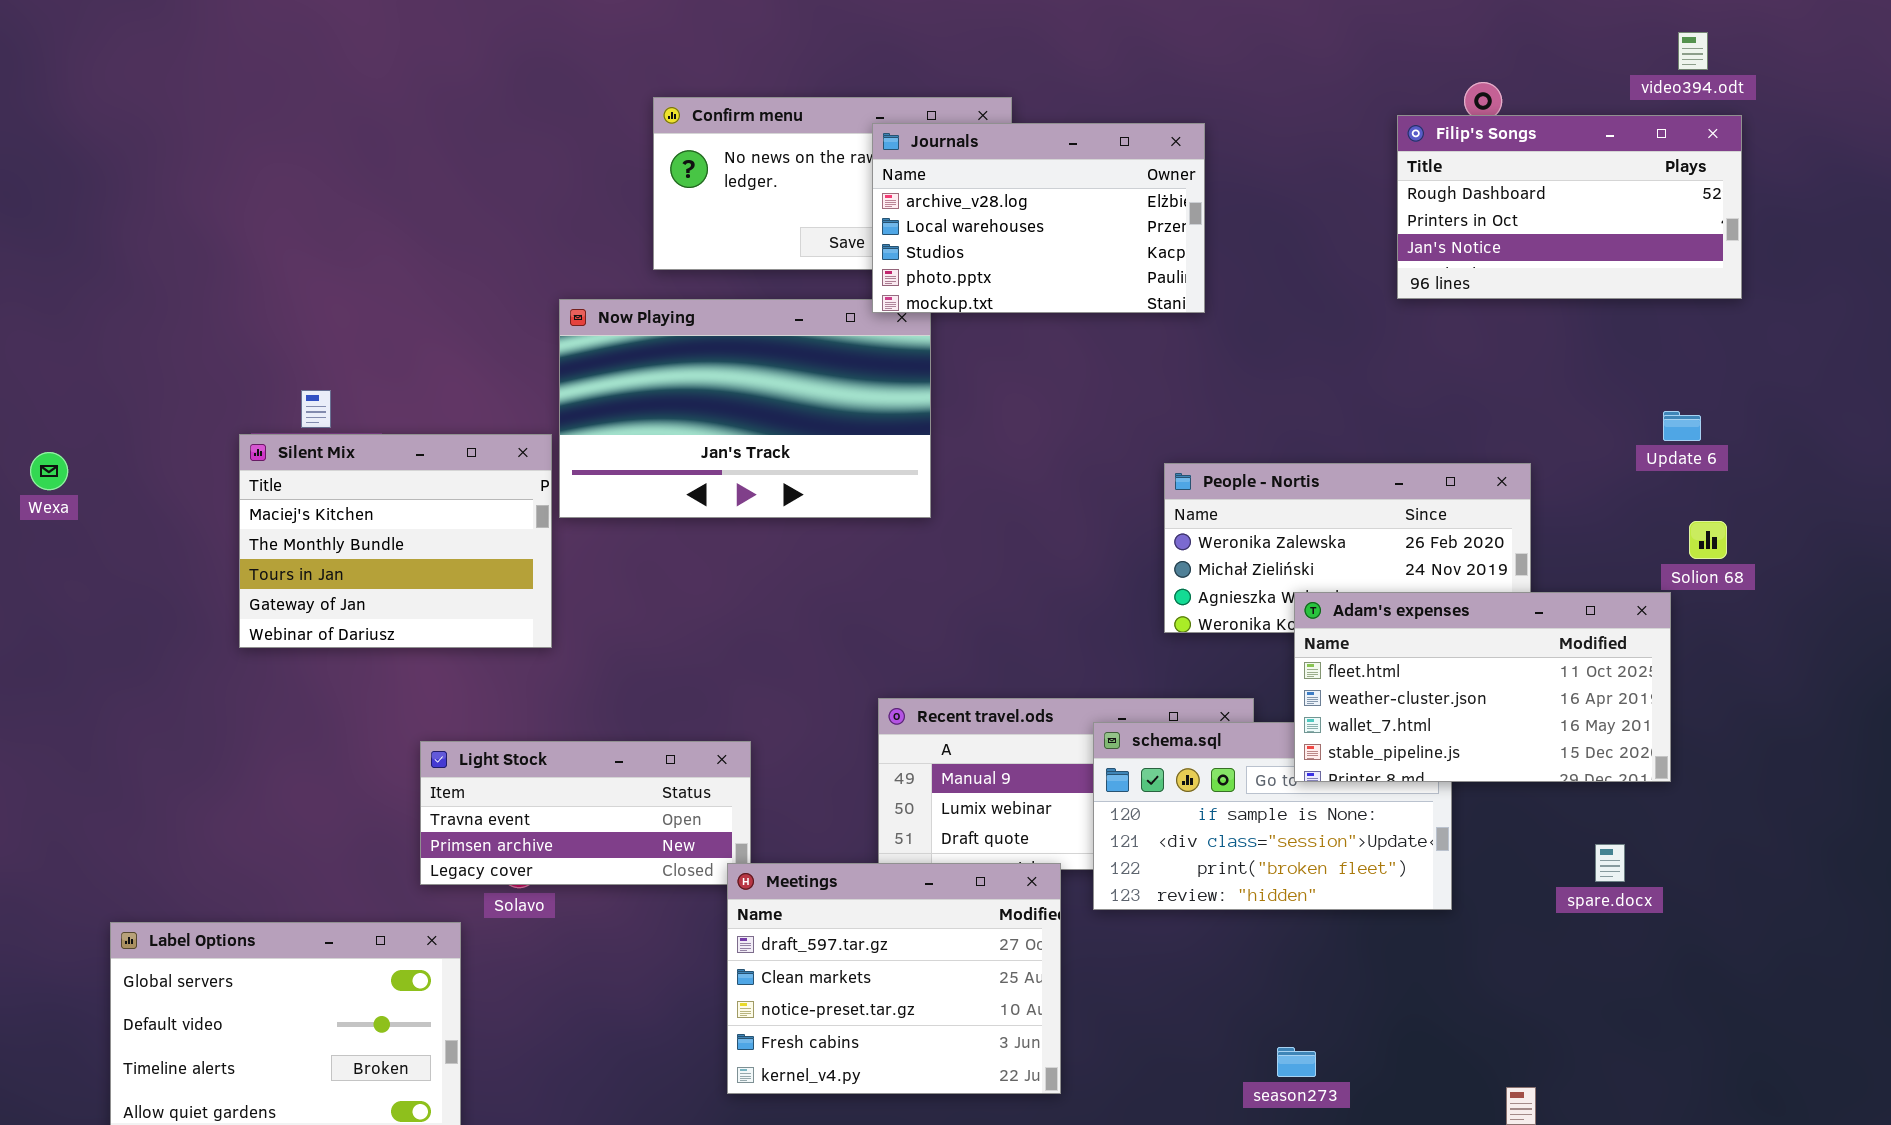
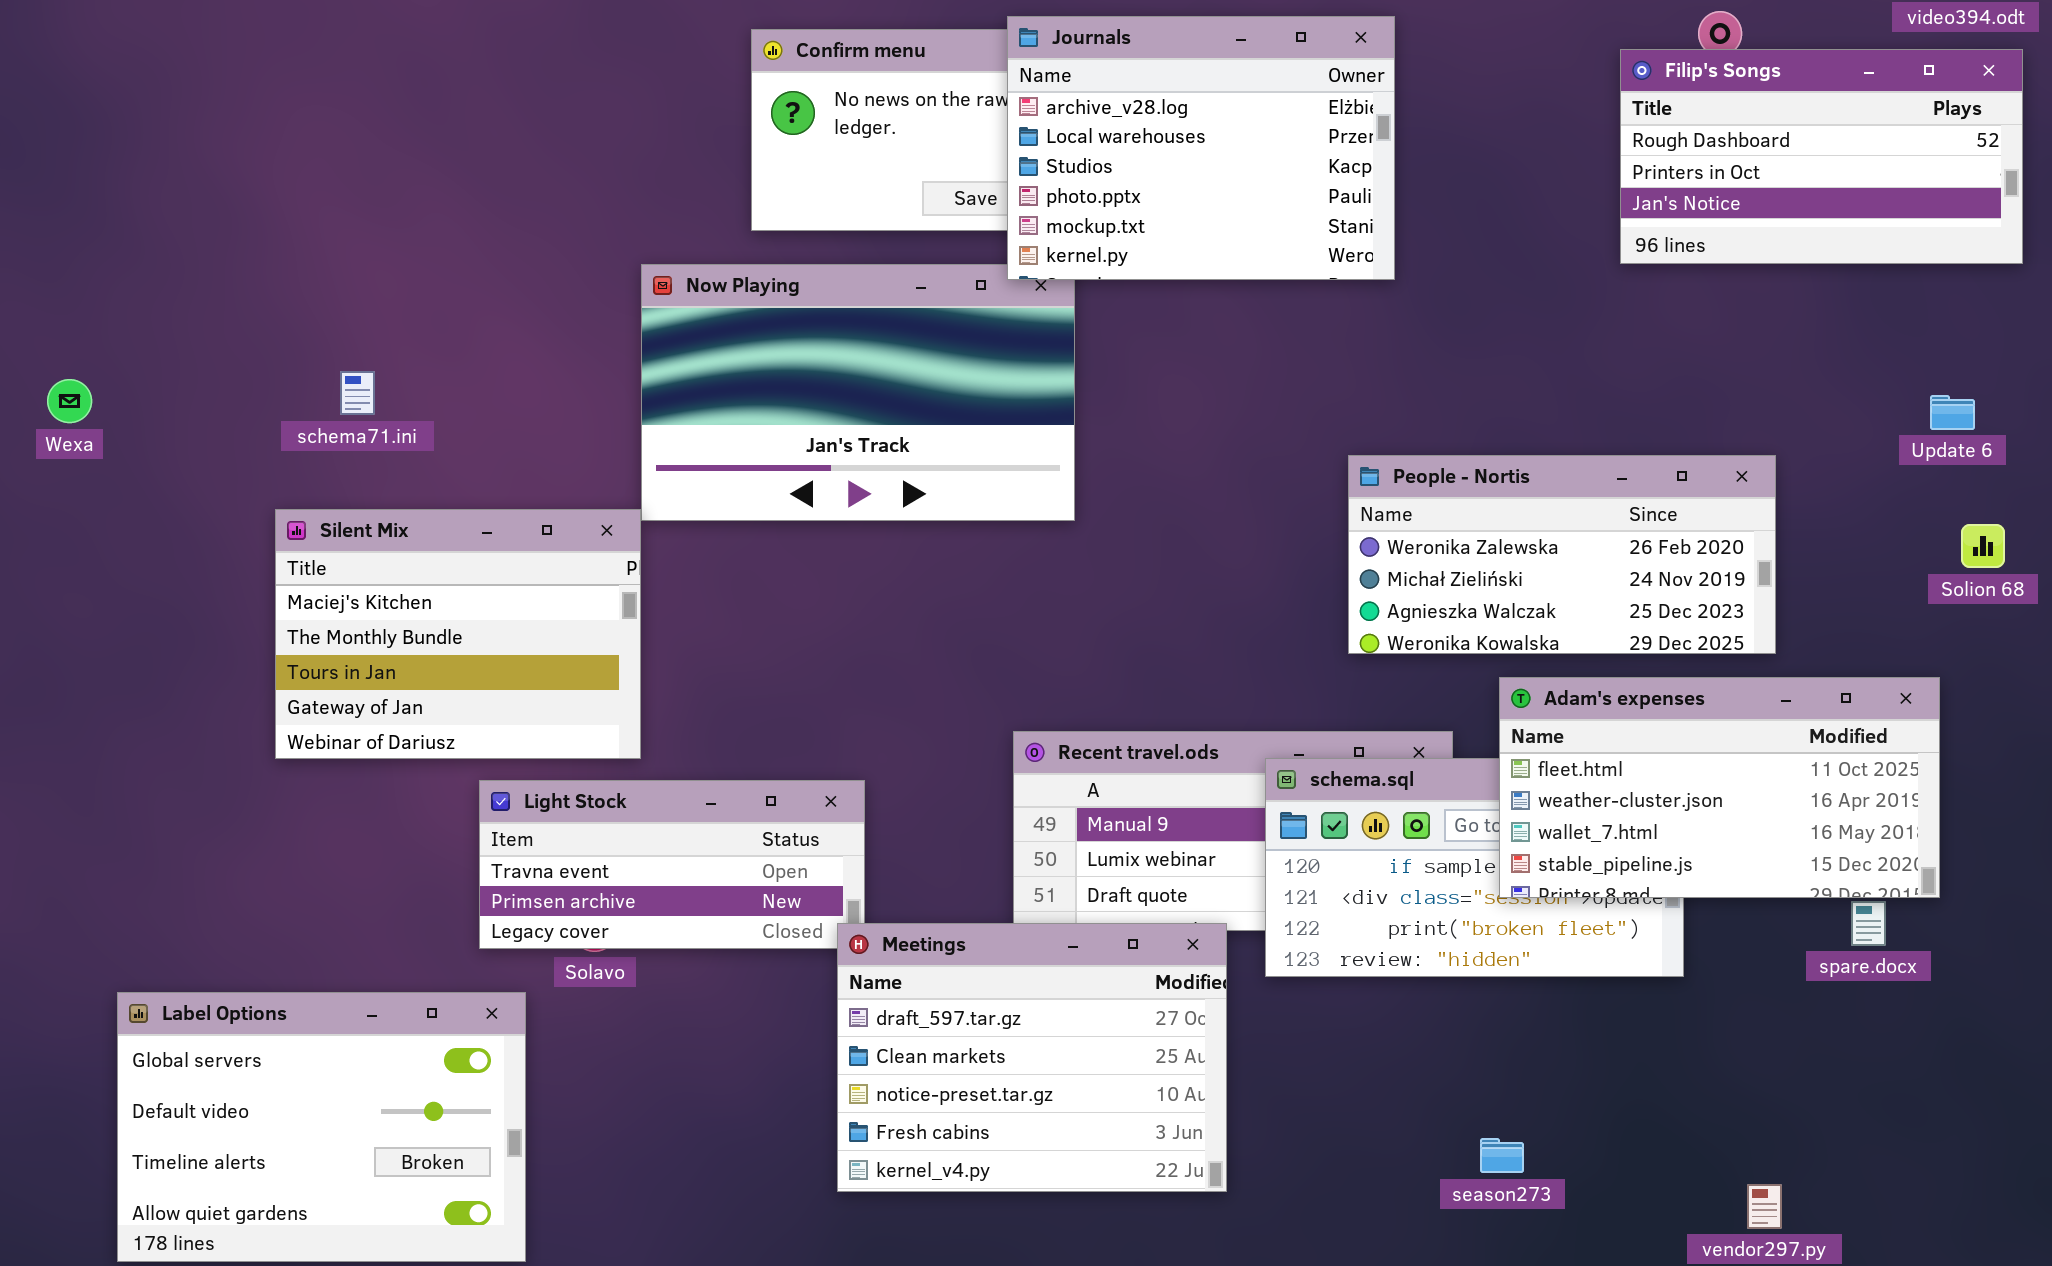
Journals: [872,123,1205,313] -> [1007,16,1395,280], resized
Silent Mix: [239,434,552,648] -> [275,509,641,759], moved
Wexa: [30,452,68,490] -> [47,379,92,423], moved
Adam's expenses: [1294,592,1671,782] -> [1499,677,1940,898], moved

